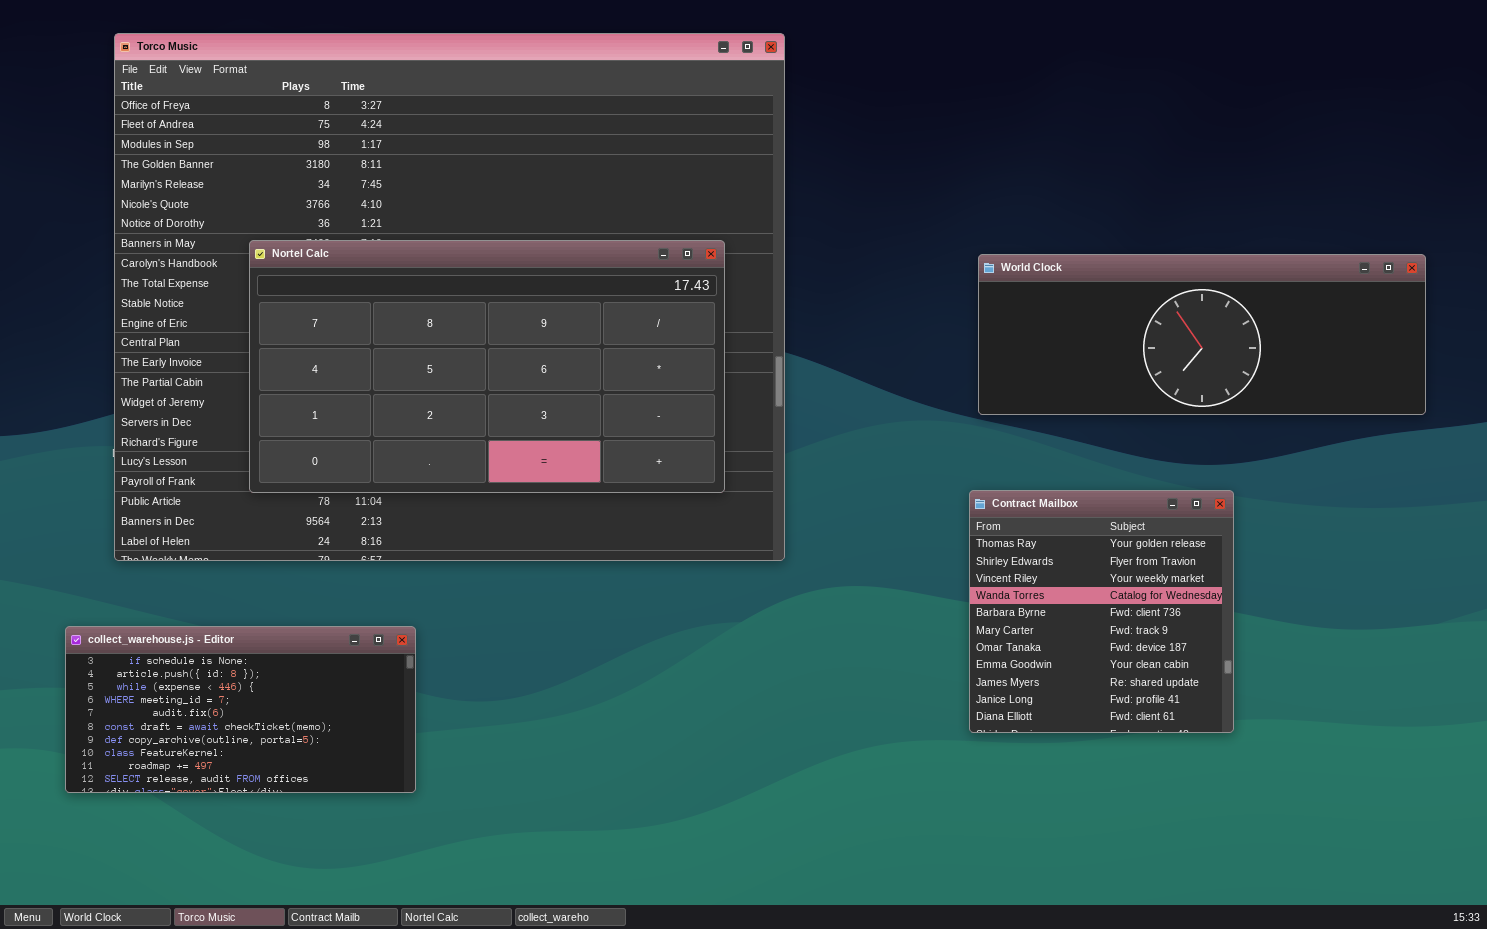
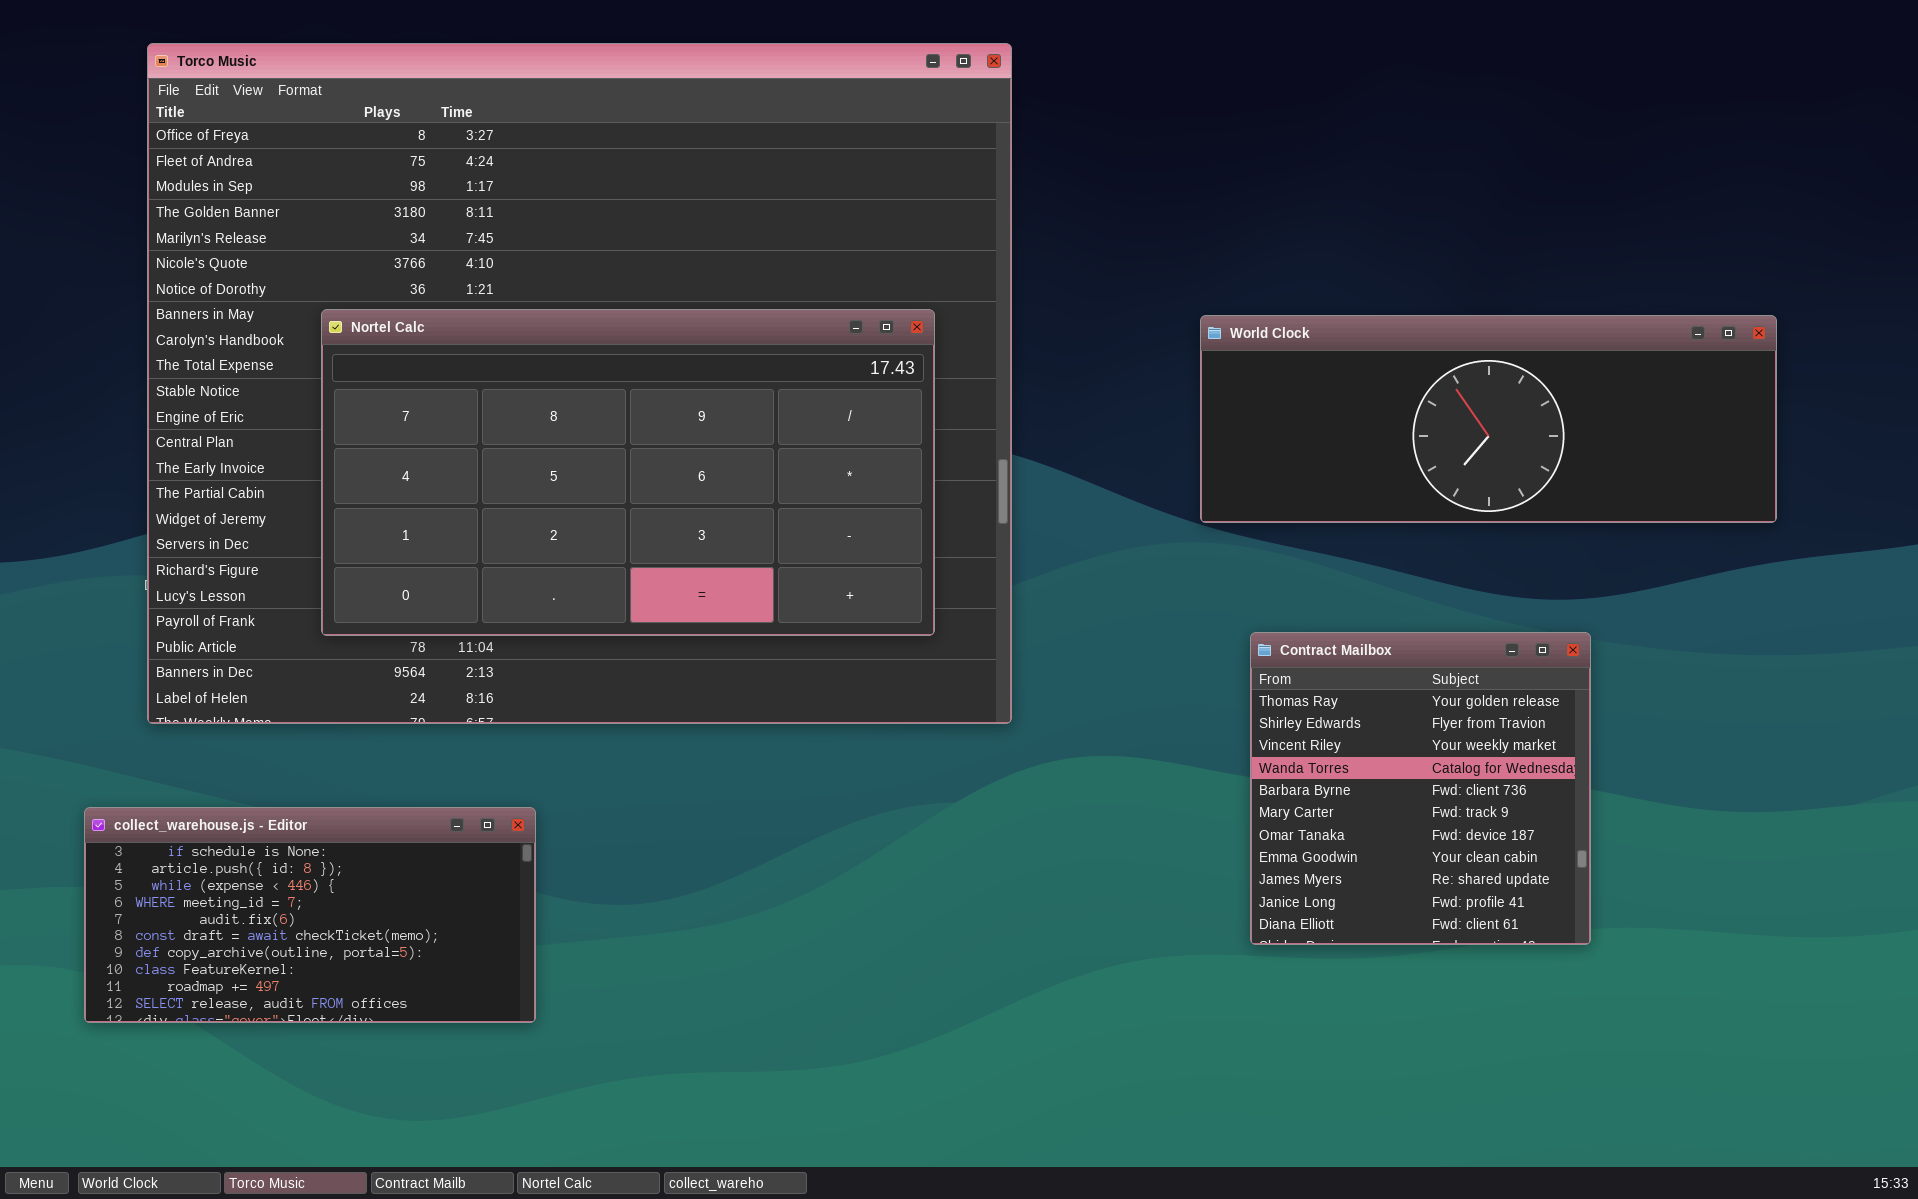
World Clock: [978,254,1426,415] -> [1200,315,1777,523], moved

